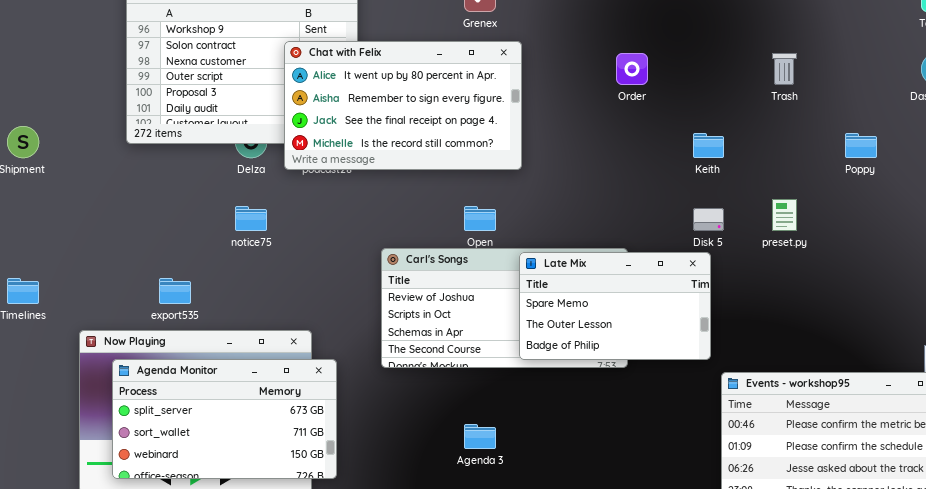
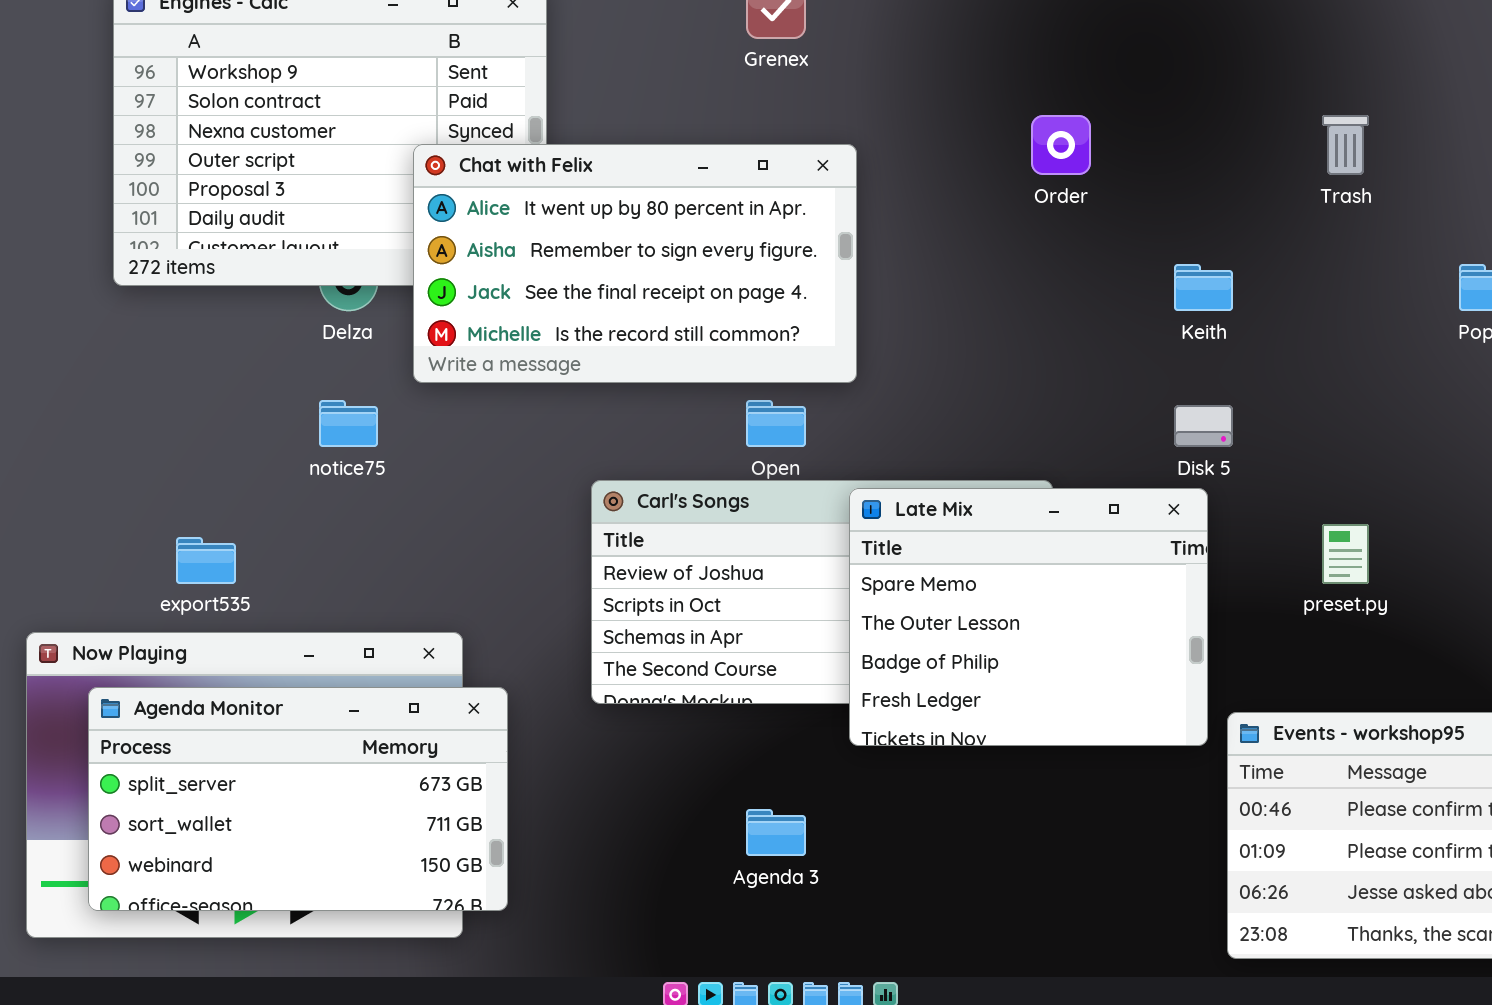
Chat with Felix: [284,41,522,170] -> [413,144,857,383], moved
preset.py: [772,199,797,231] -> [1322,524,1369,584], moved
Late Mix: [519,252,711,360] -> [849,488,1208,746], resized

